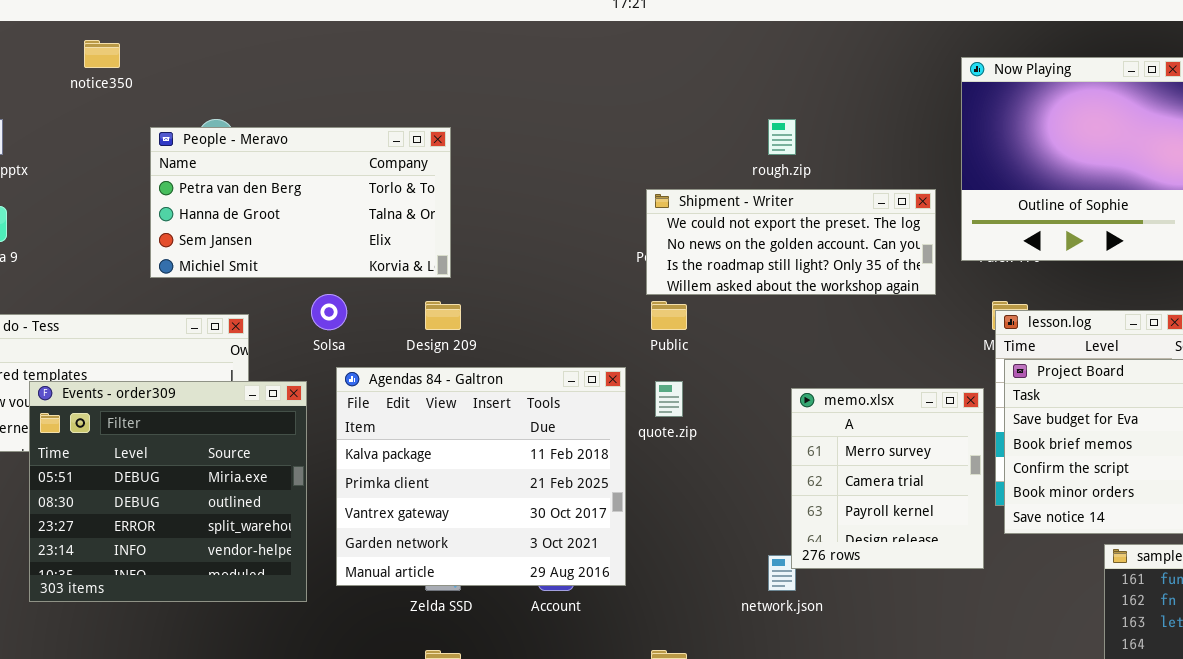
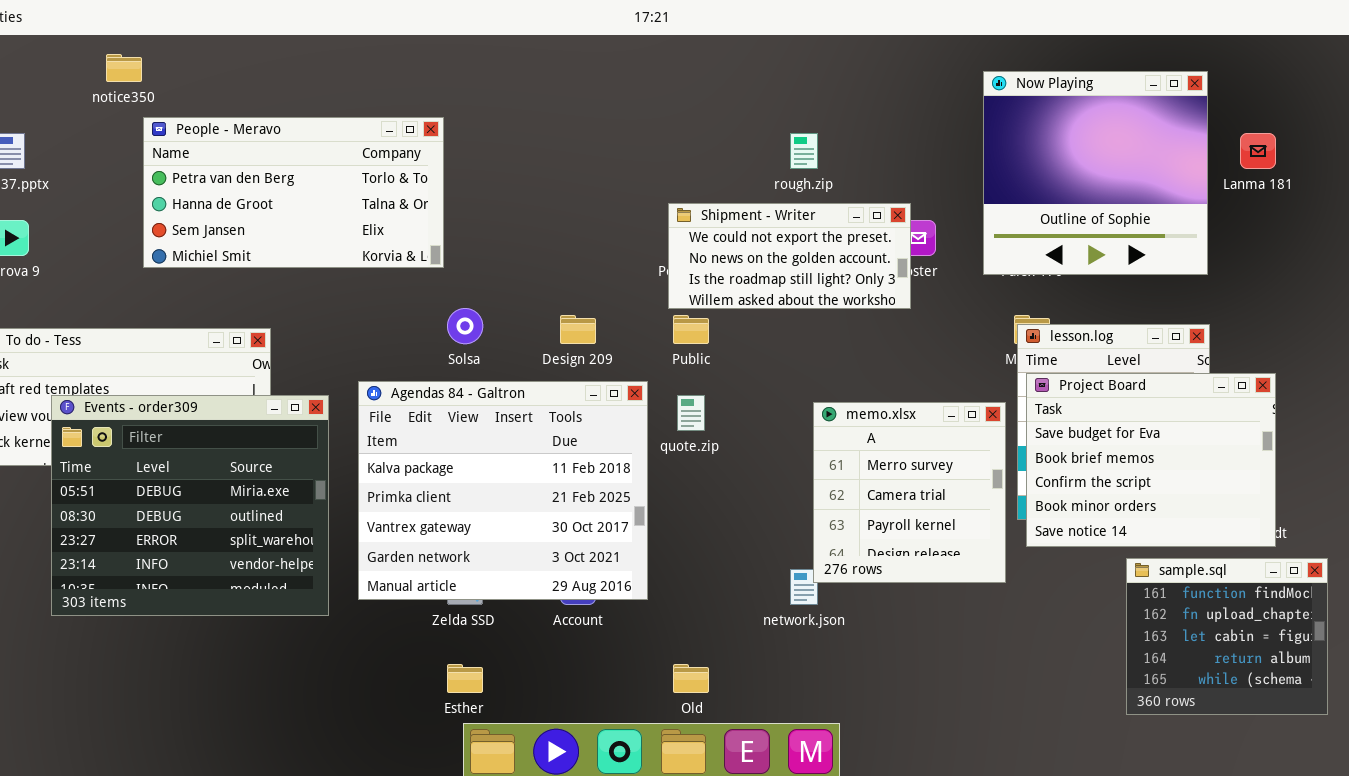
People - Meravo: [150,127,451,278] -> [143,117,444,268], moved
Shipment - Writer: [646,189,936,295] -> [668,203,911,309], resized
Solsa: [311,294,347,330] -> [447,308,483,344], moved
Design 209: [425,301,461,330] -> [560,315,596,344], moved

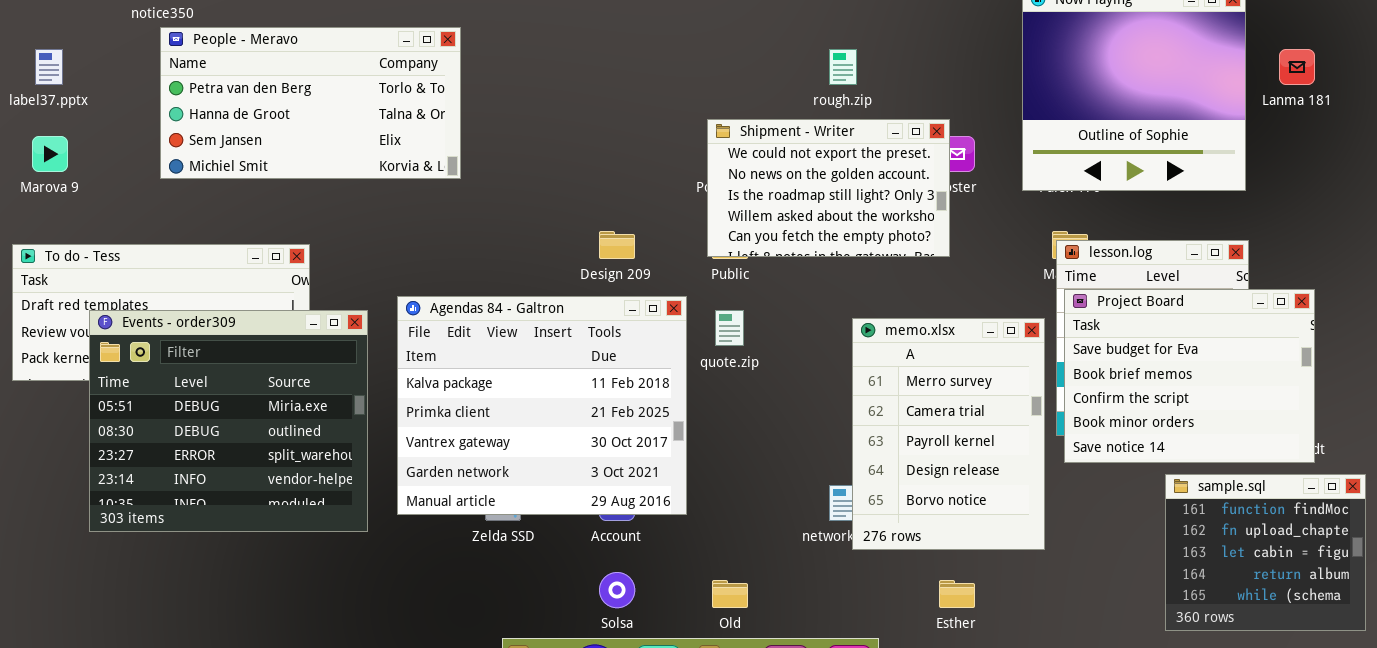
People - Meravo: [143,117,444,268] -> [160,27,461,179], moved
Shipment - Writer: [668,203,911,309] -> [707,119,950,257], resized
Solsa: [447,308,483,344] -> [599,572,635,608], moved
memo.xlsx: [813,402,1006,583] -> [852,318,1045,550], resized
Esther: [447,664,483,693] -> [939,580,975,608], moved

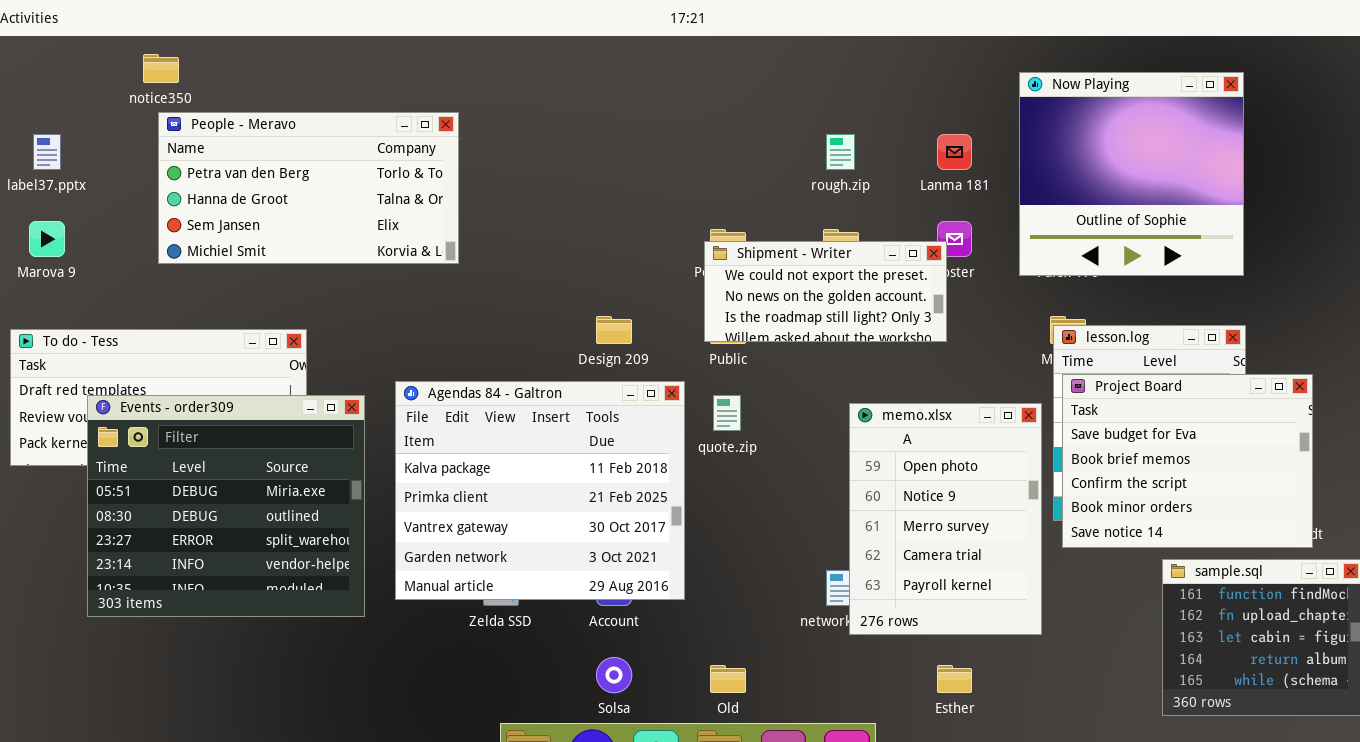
Lanma 181: [1279,49,1315,85] -> [937,134,972,170], moved
Shipment - Writer: [707,119,950,257] -> [704,241,947,342], resized
memo.xlsx: [852,318,1045,550] -> [849,403,1042,635], scrolled up 2 rows

